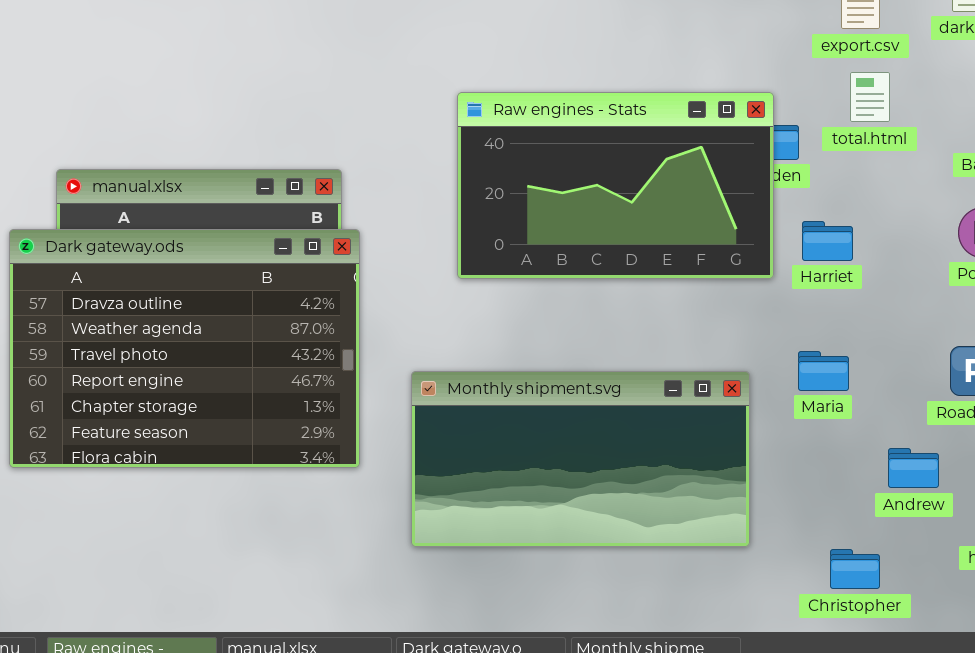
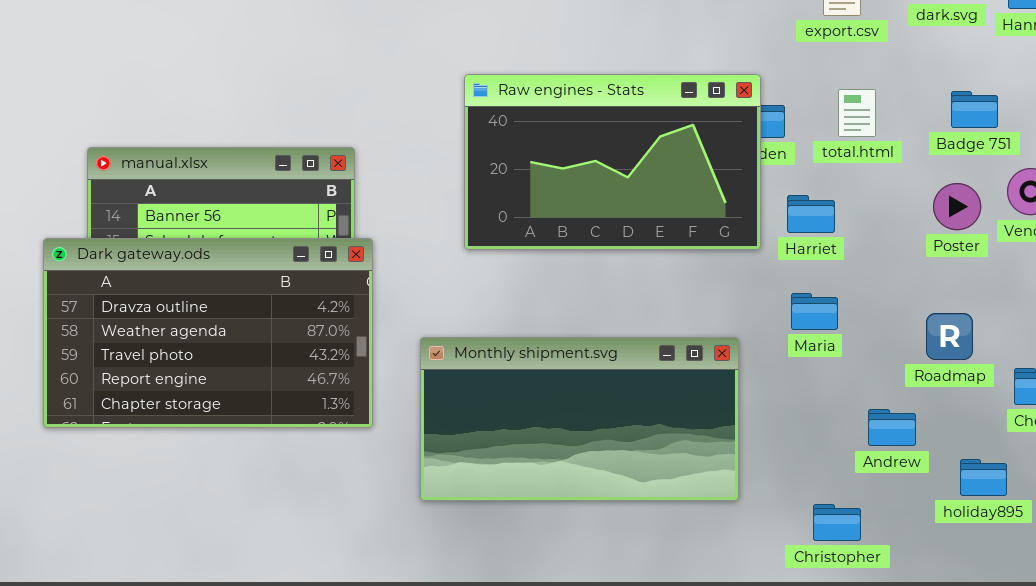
total.html: [850,72,890,122] -> [838,89,876,137], moved
Dark gateway.ods: [9,229,360,468] -> [43,238,373,428], resized
Maria: [798,351,849,391] -> [791,293,838,330], moved

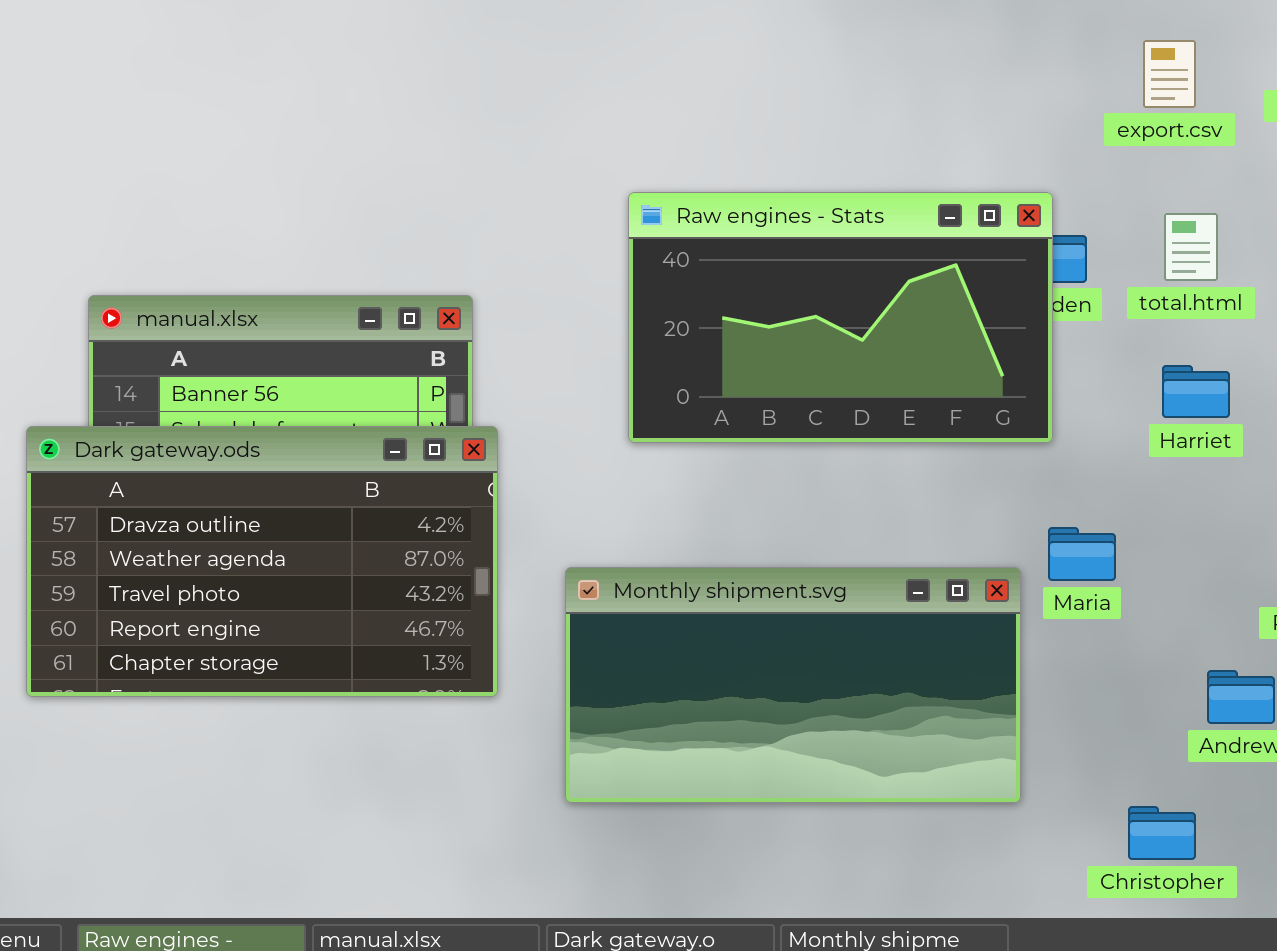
Harriet: [787,195,835,233] -> [1162,365,1230,418], moved
Maria: [791,293,838,330] -> [1048,527,1116,581], moved

